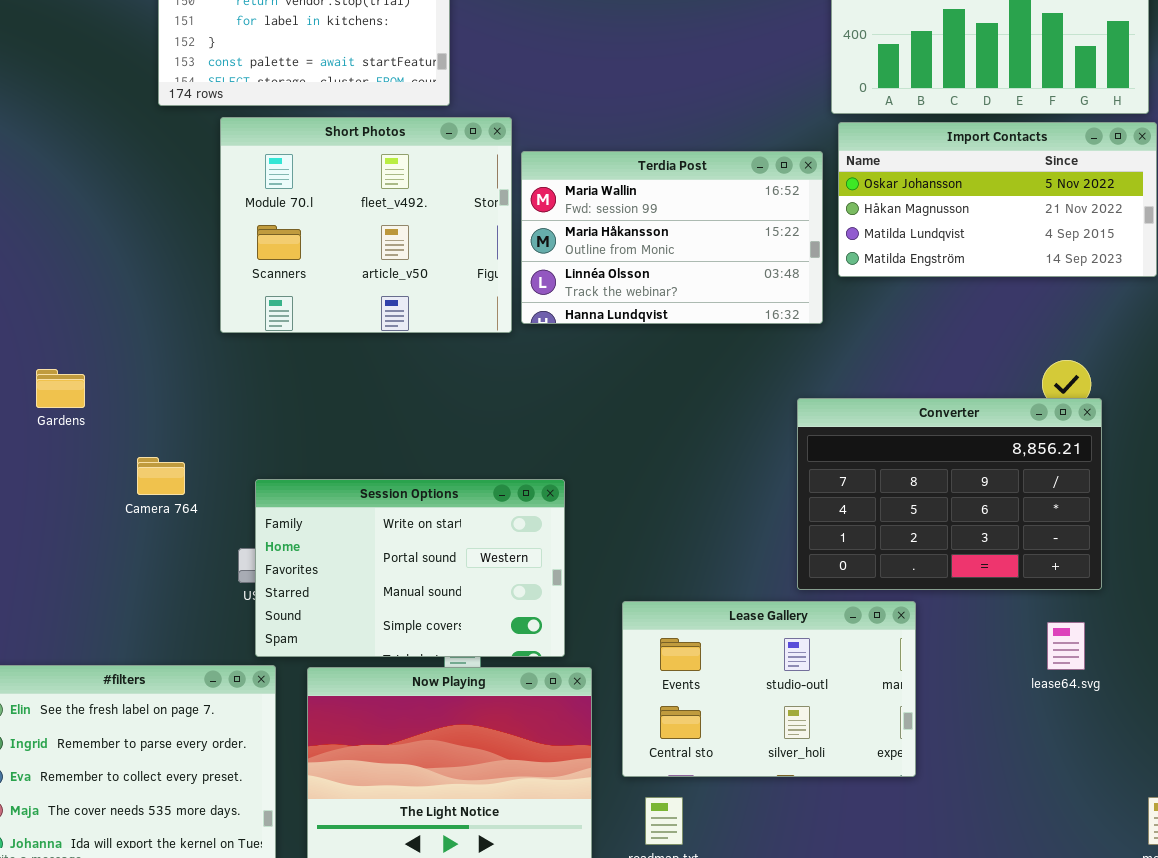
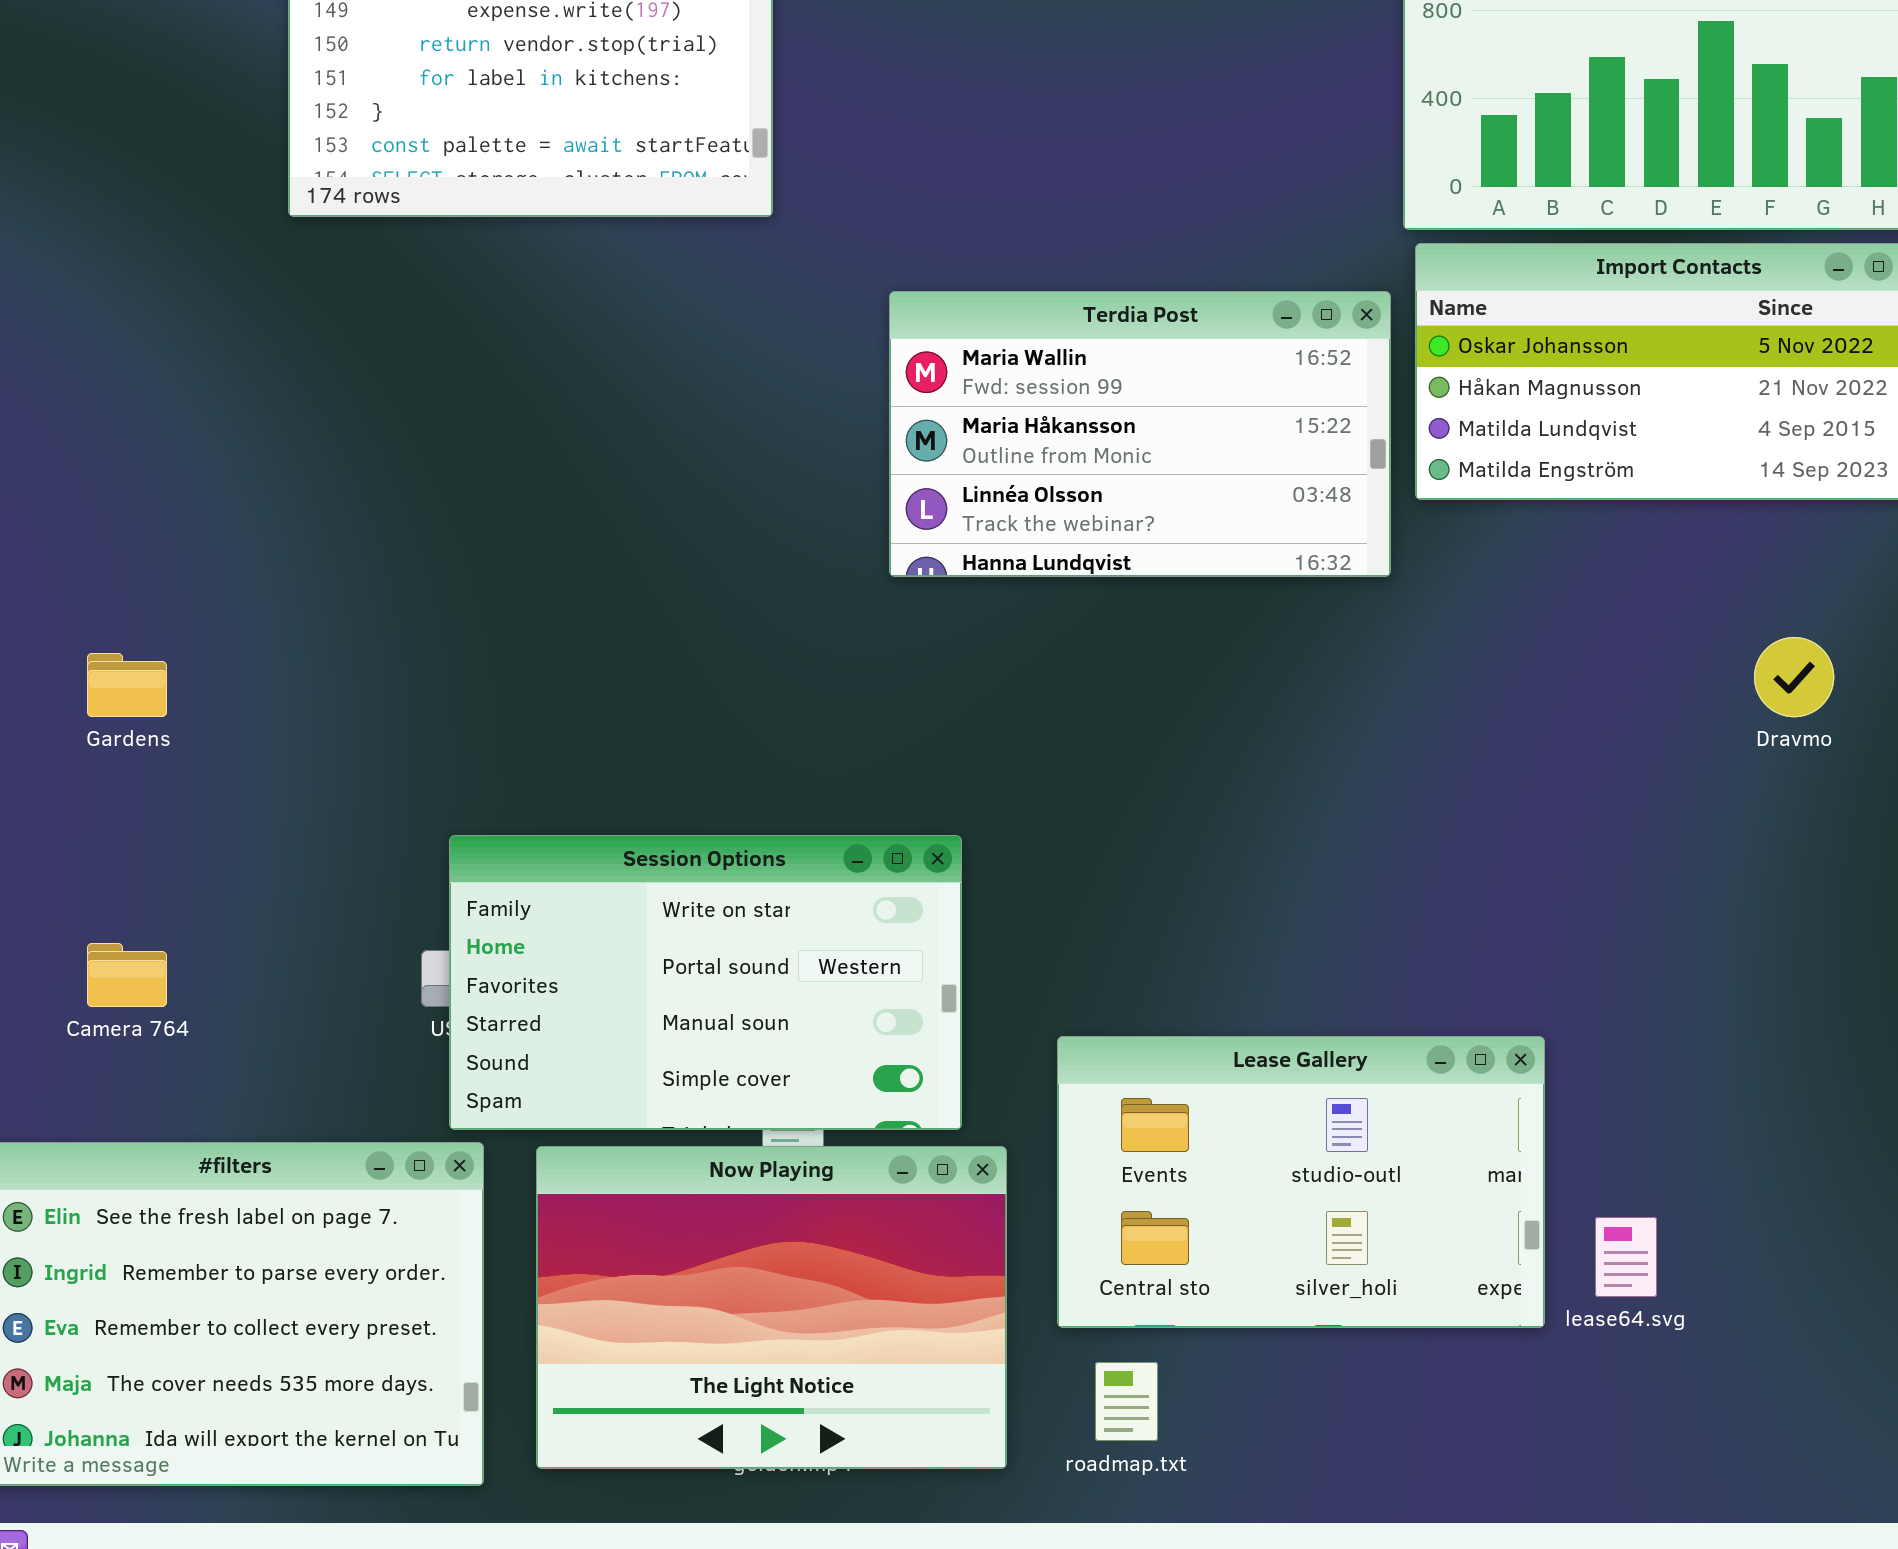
Short Photos: [220,117,512,333] -> none, closed
Converter: [797,398,1102,590] -> none, closed
Camera 764: [137,457,185,495] -> [87,943,167,1007], moved
lease64.svg: [1047,622,1085,670] -> [1595,1217,1657,1297], moved

